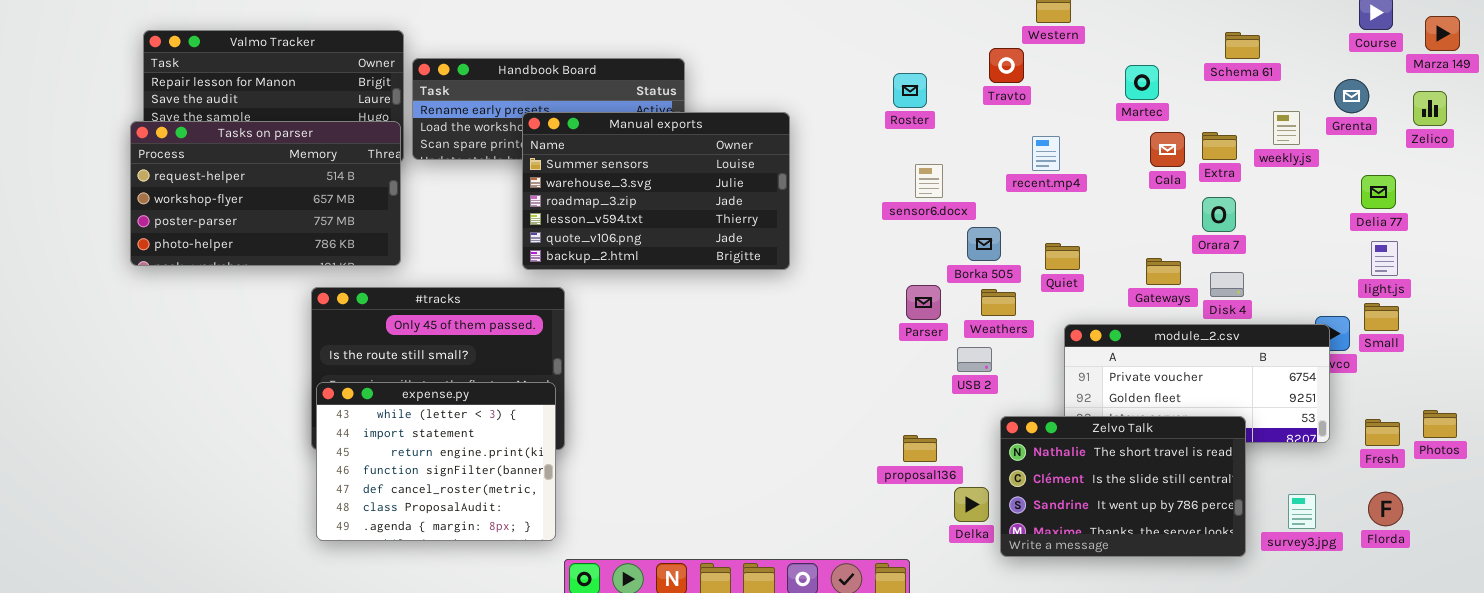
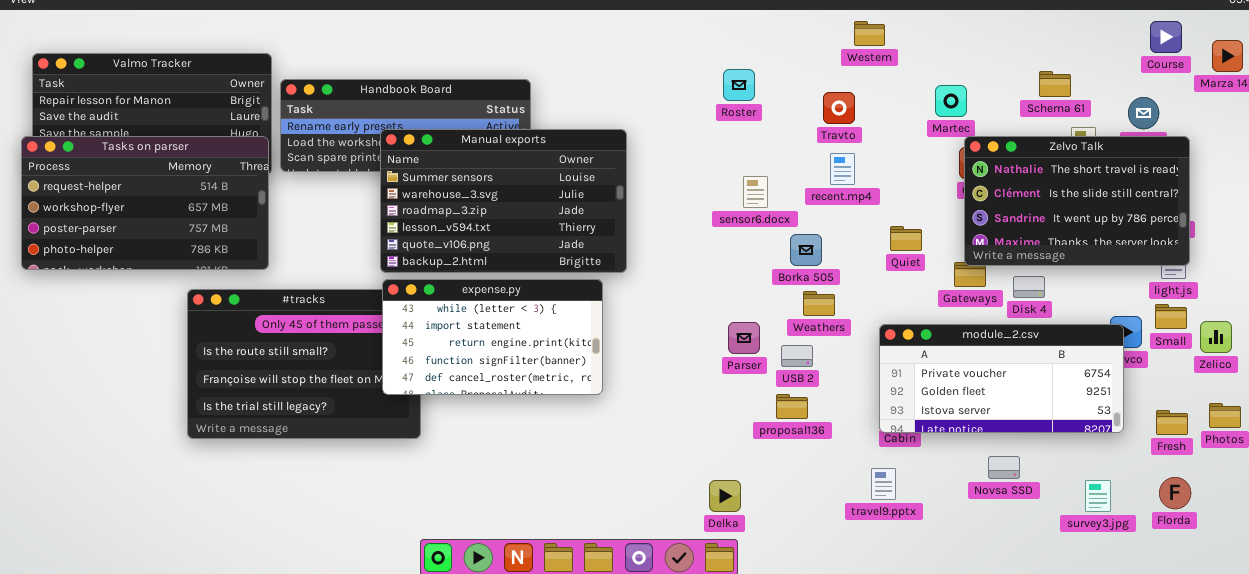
Schema 61: [1225,32,1260,59] -> [1039,71,1071,97], moved
Travto: [989,48,1024,83] -> [823,92,855,124], moved
Roster: [893,73,927,108] -> [723,69,755,101], moved
Zelico: [1413,91,1447,126] -> [1200,321,1232,353], moved
recent.mp4: [1032,136,1060,171] -> [830,153,855,185], moved
Quiet: [1045,243,1080,270] -> [890,226,922,251], moved
Parser: [906,285,941,320] -> [728,322,760,354], moved
expense.py: [316,382,556,541] -> [382,279,603,395], moved, resized
Zelvo Talk: [1000,416,1246,557] -> [964,136,1190,266], moved
proposal136: [903,435,937,462] -> [776,394,808,419], moved
Delka: [954,487,989,522] -> [709,480,741,512], moved

